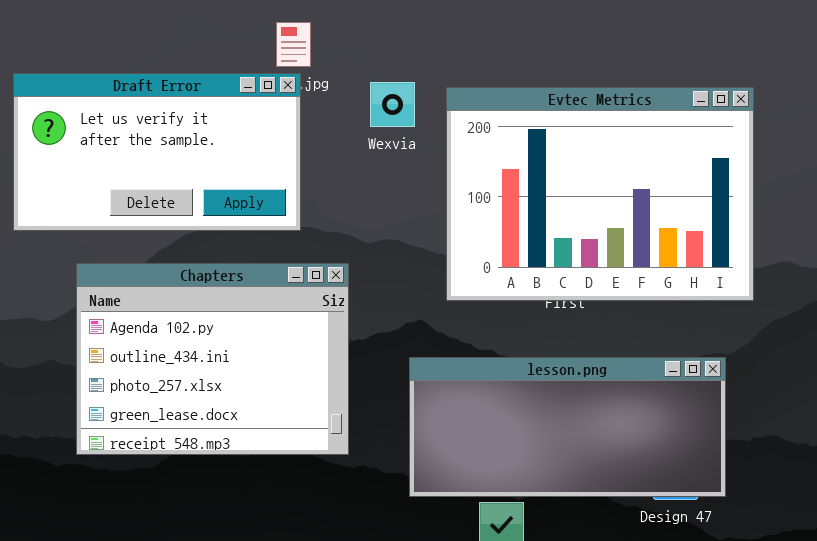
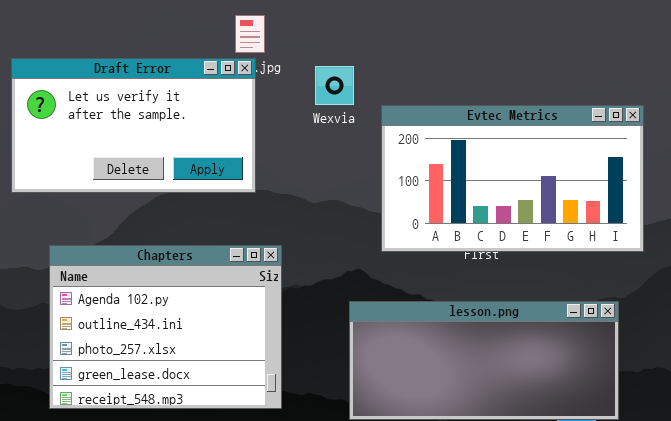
Evtec Metrics: [446,87,754,301] -> [381,105,644,252], resized
Chapters: [76,263,349,455] -> [49,245,282,409], moved

